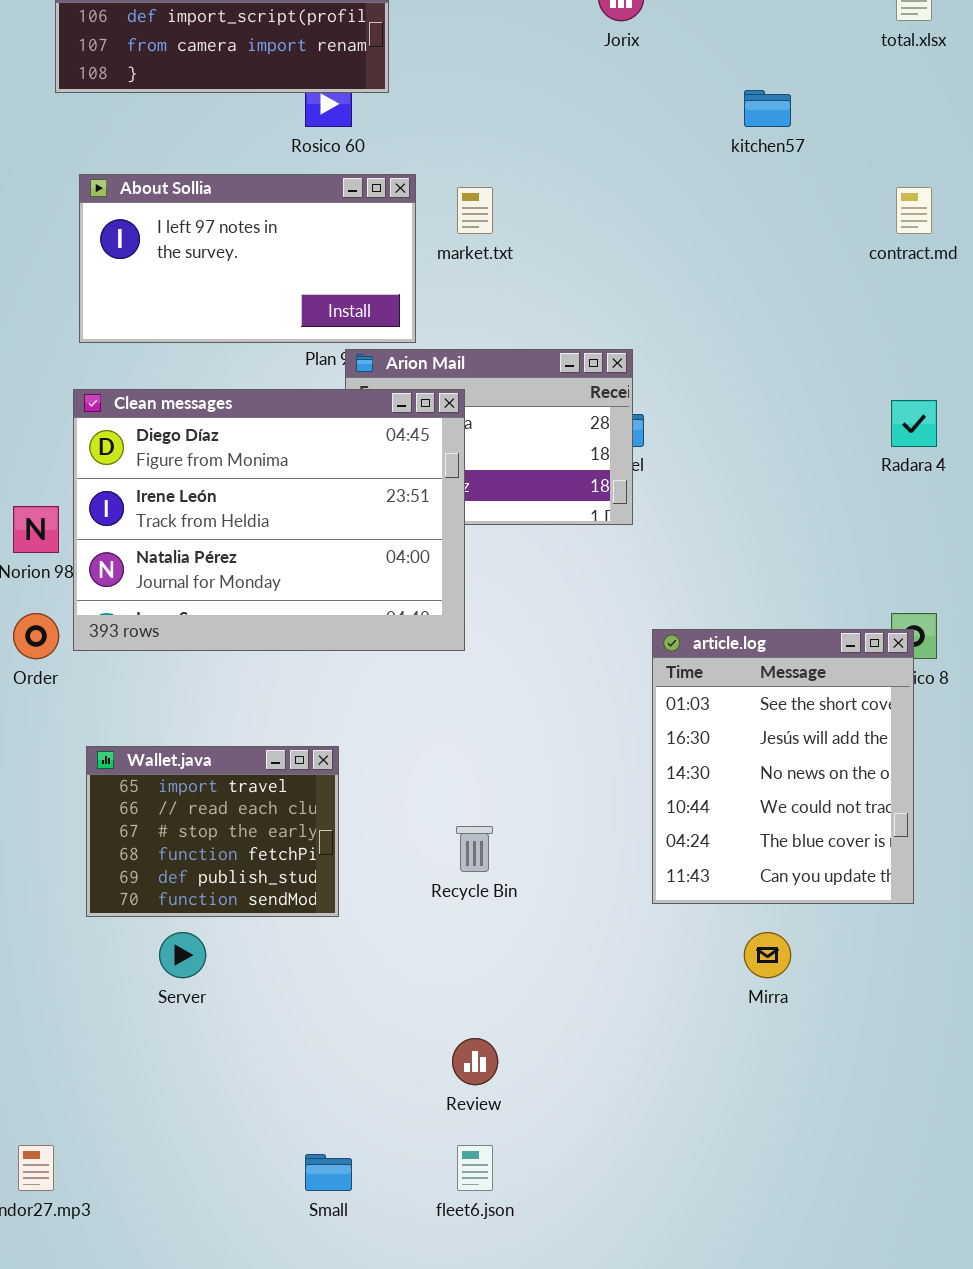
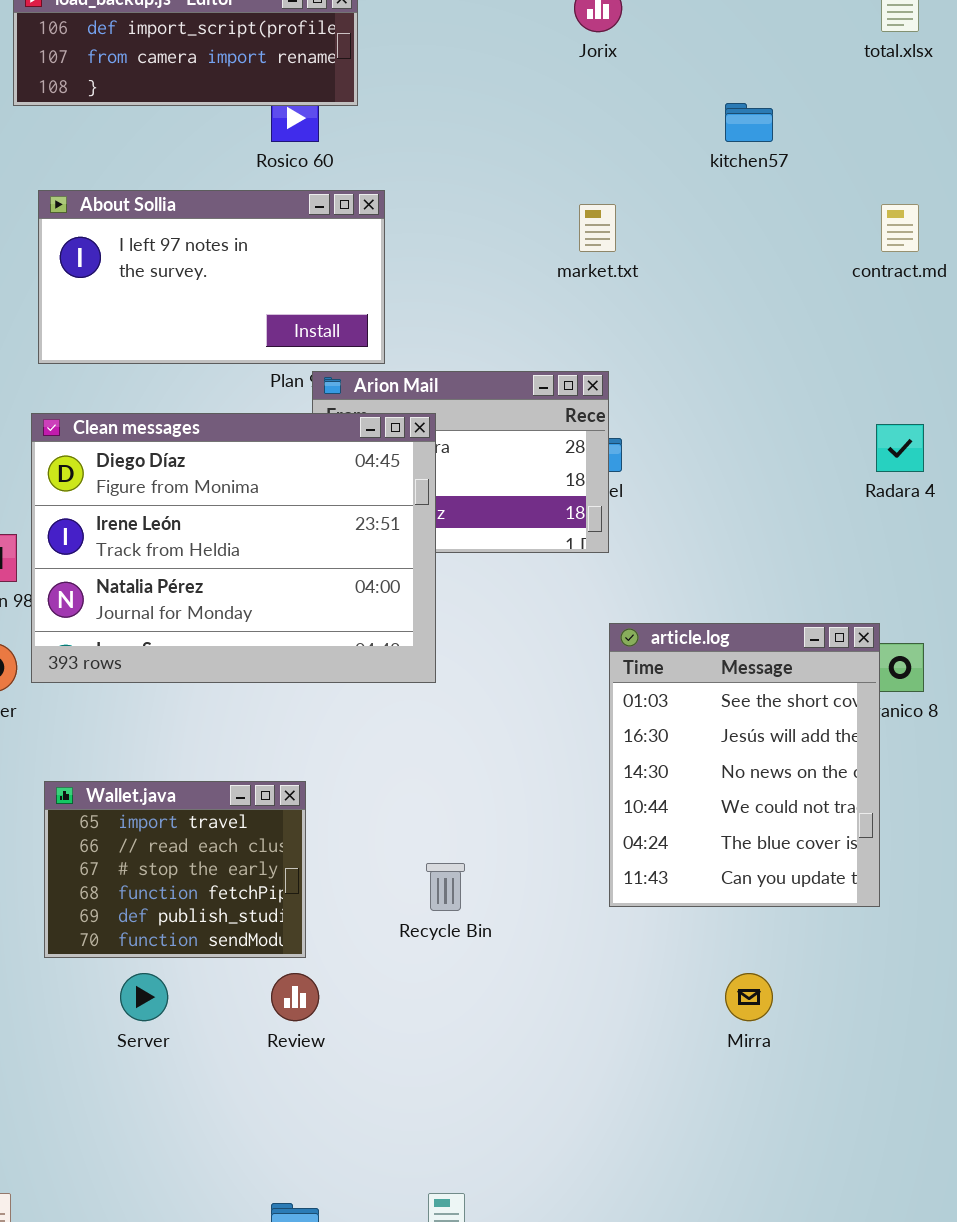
market.txt: [457,187,493,234] -> [579,204,616,252], moved
article.log: [652,629,914,904] -> [609,623,880,907], moved
Review: [452,1038,498,1085] -> [271,973,319,1021], moved

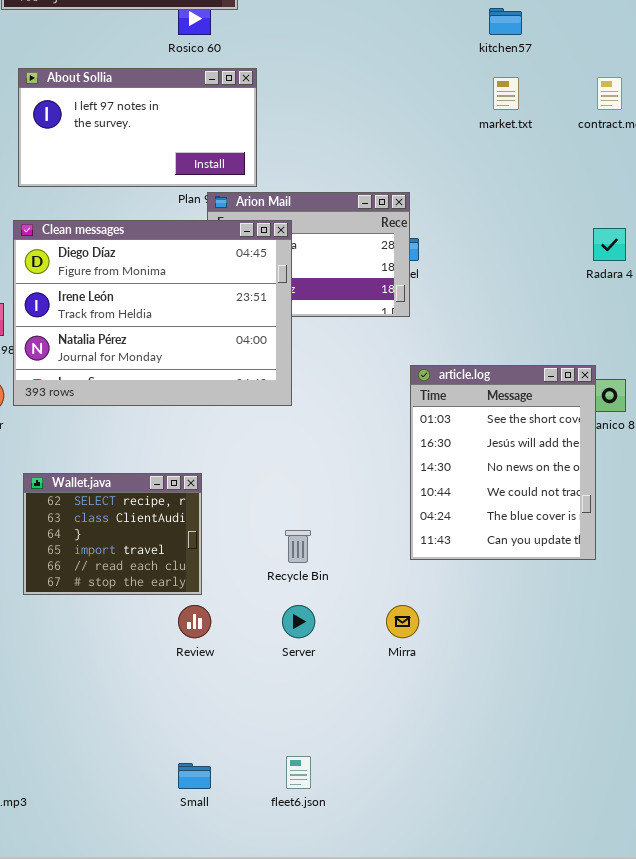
market.txt: [579,204,616,252] -> [493,77,519,110], moved
Wallet.java: [44,781,306,958] -> [23,473,202,595], scrolled up 3 rows
Server: [120,973,168,1021] -> [282,605,315,638], moved
Mirra: [725,973,773,1021] -> [386,605,419,638], moved

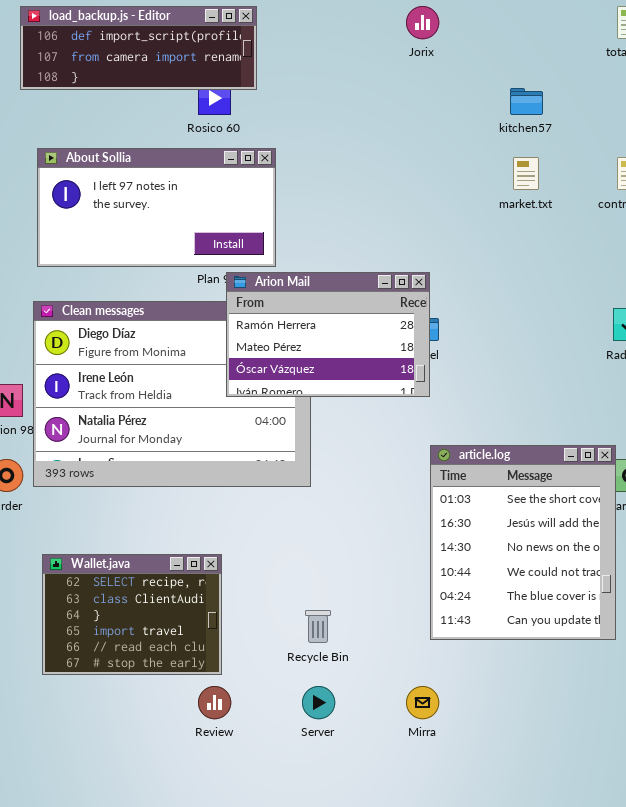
Arion Mail: [207,192,410,317] -> [226,272,430,397], raised

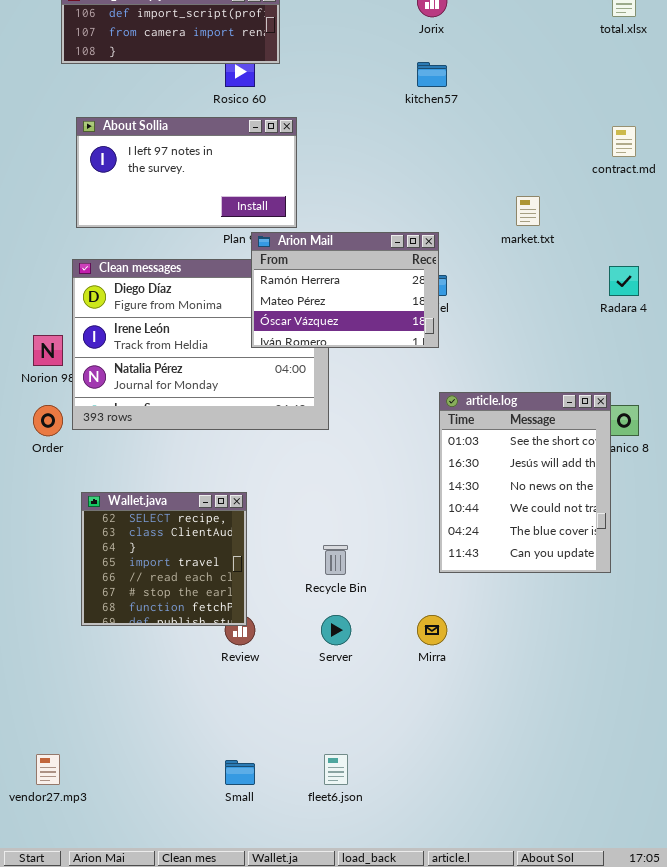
kitchen57: [510,88,543,115] -> [417,62,447,87], moved
market.txt: [513,157,539,190] -> [516,196,540,226], moved
Wallet.java: [42,554,222,675] -> [81,492,247,626], resized

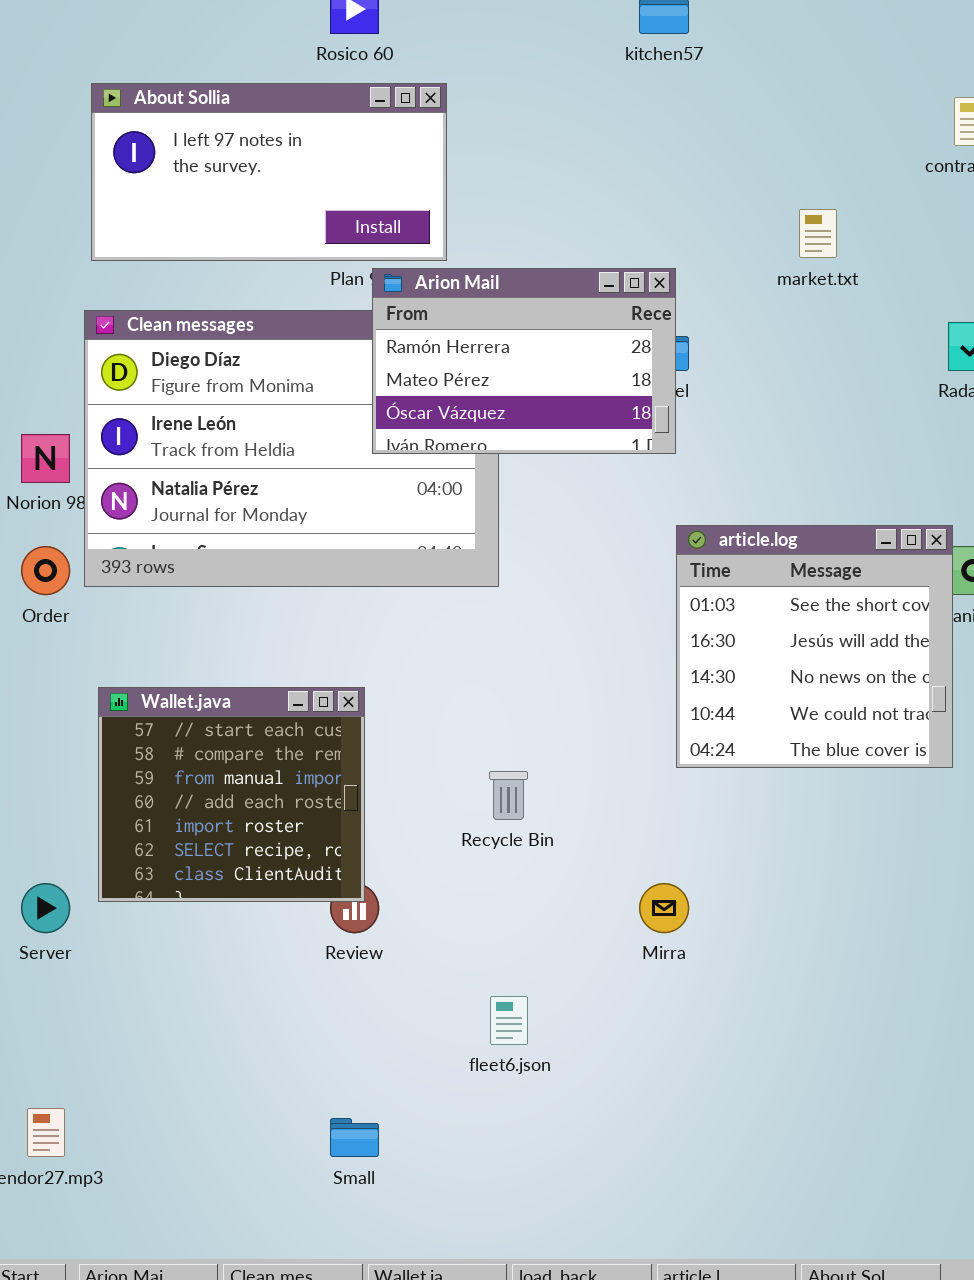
article.log: [439,392,611,573] -> [676,525,953,768], resized
Wallet.java: [81,492,247,626] -> [98,687,365,902], scrolled up 5 rows
Server: [321,615,351,645] -> [21,883,70,933], moved
fleet6.json: [324,754,348,785] -> [490,996,528,1045], moved

